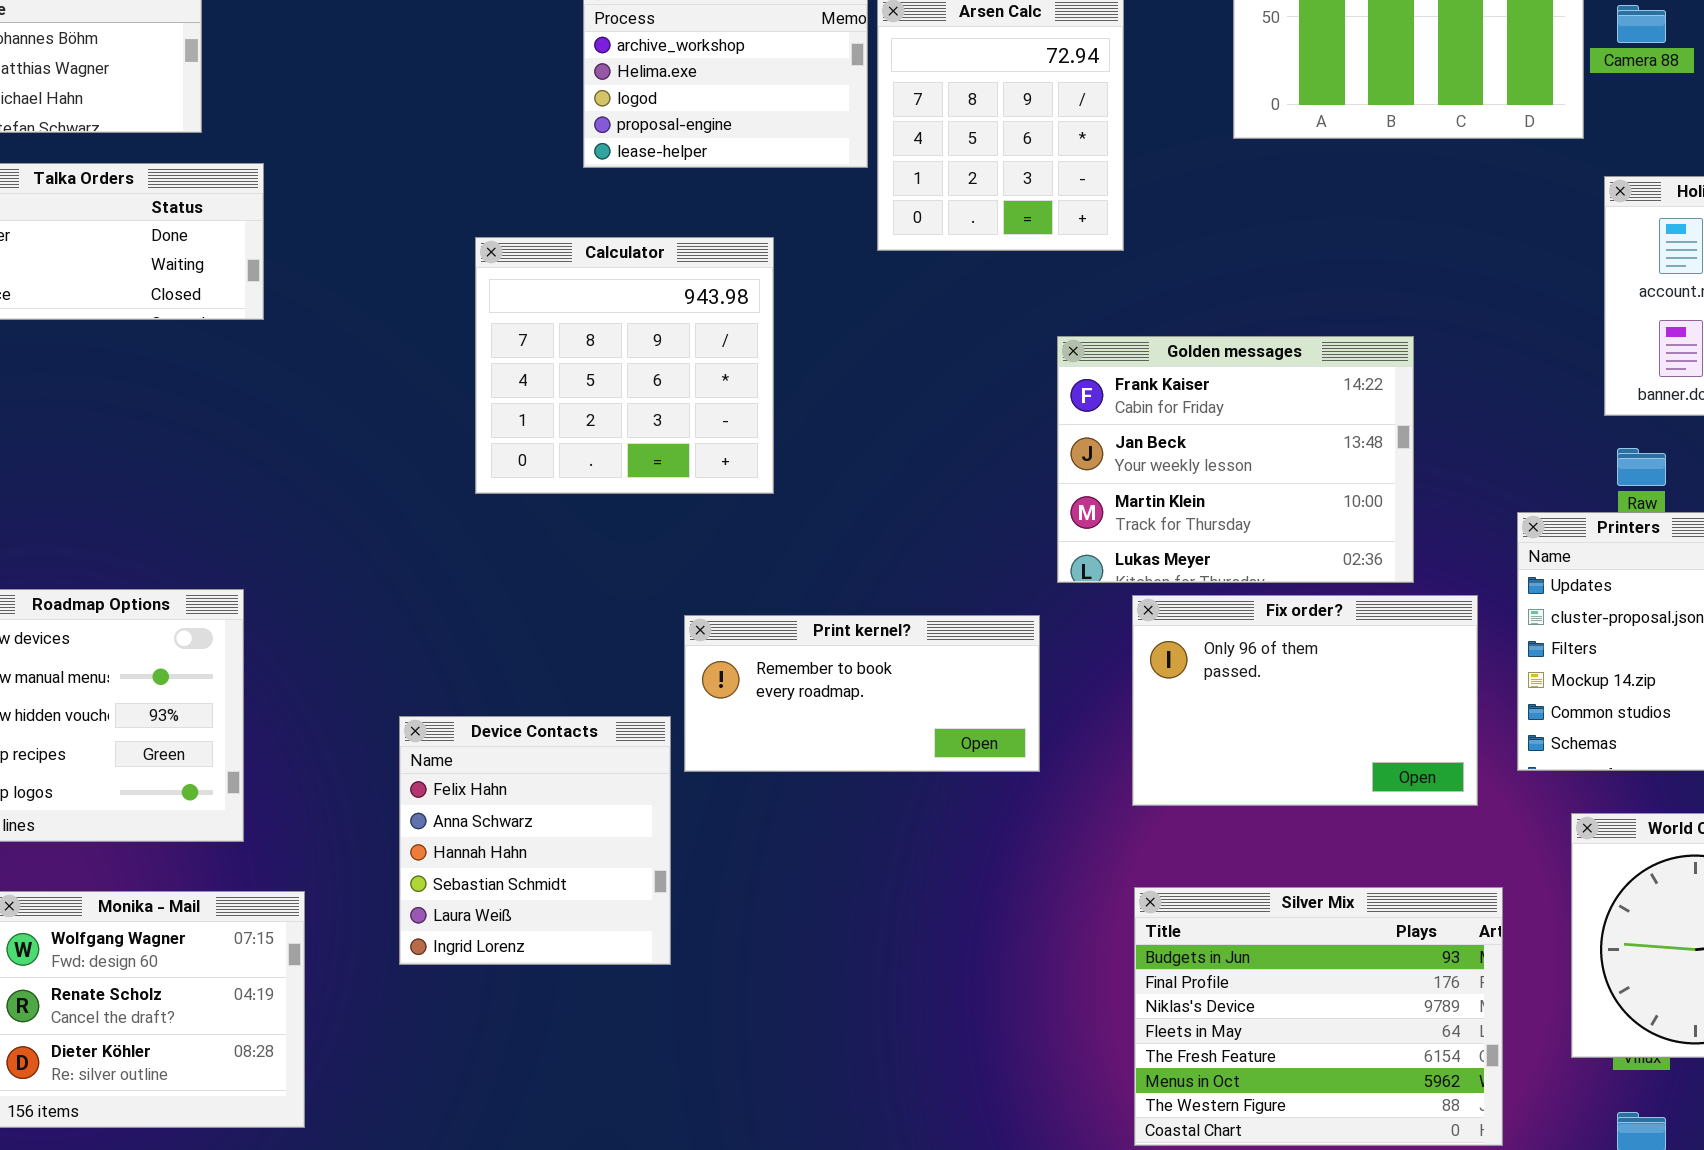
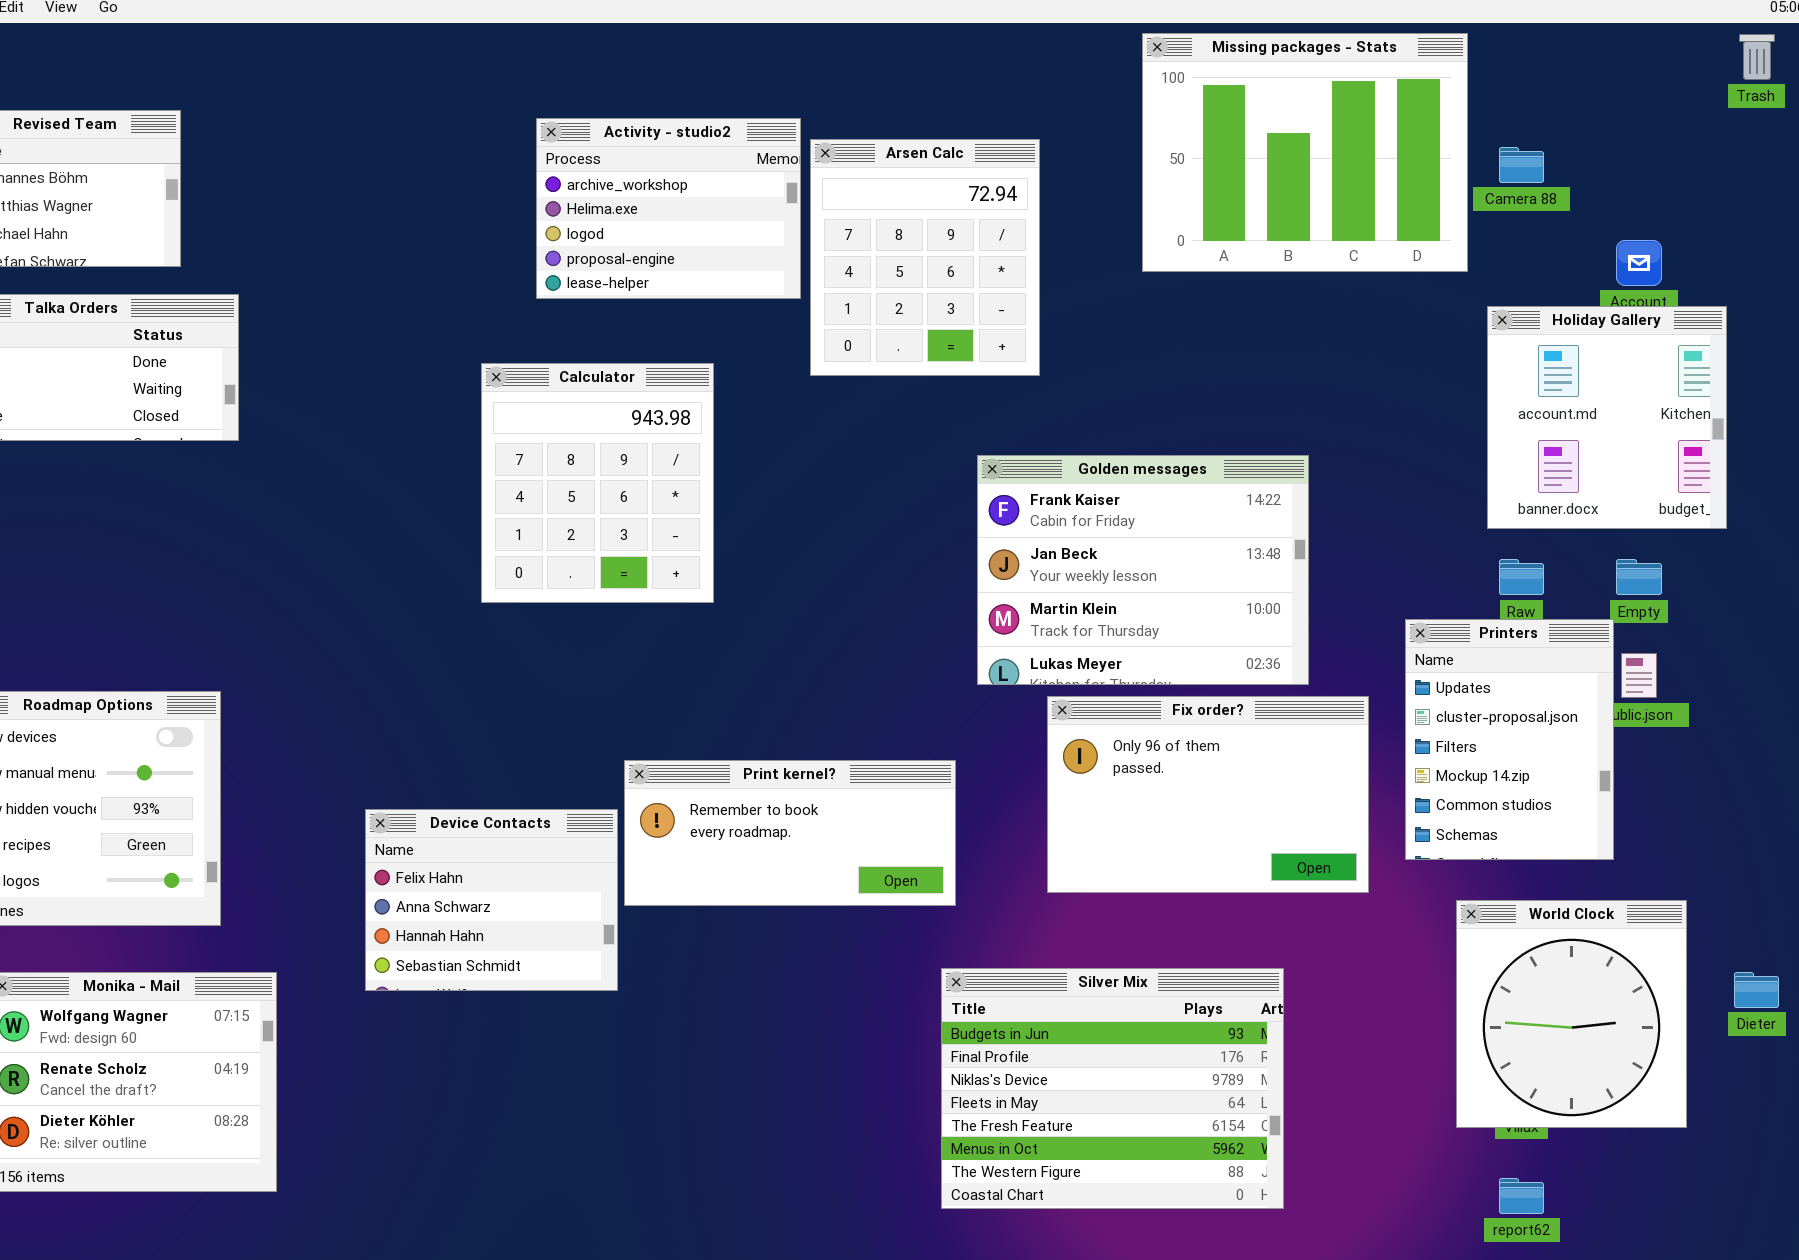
Calculator: [475,237,774,494] -> [481,363,714,603], resized
Print kernel?: [684,615,1040,772] -> [624,760,956,906], moved
Device Contacts: [399,716,671,965] -> [365,809,618,991], resized
Silver Mix: [1134,887,1503,1146] -> [941,968,1284,1209], moved

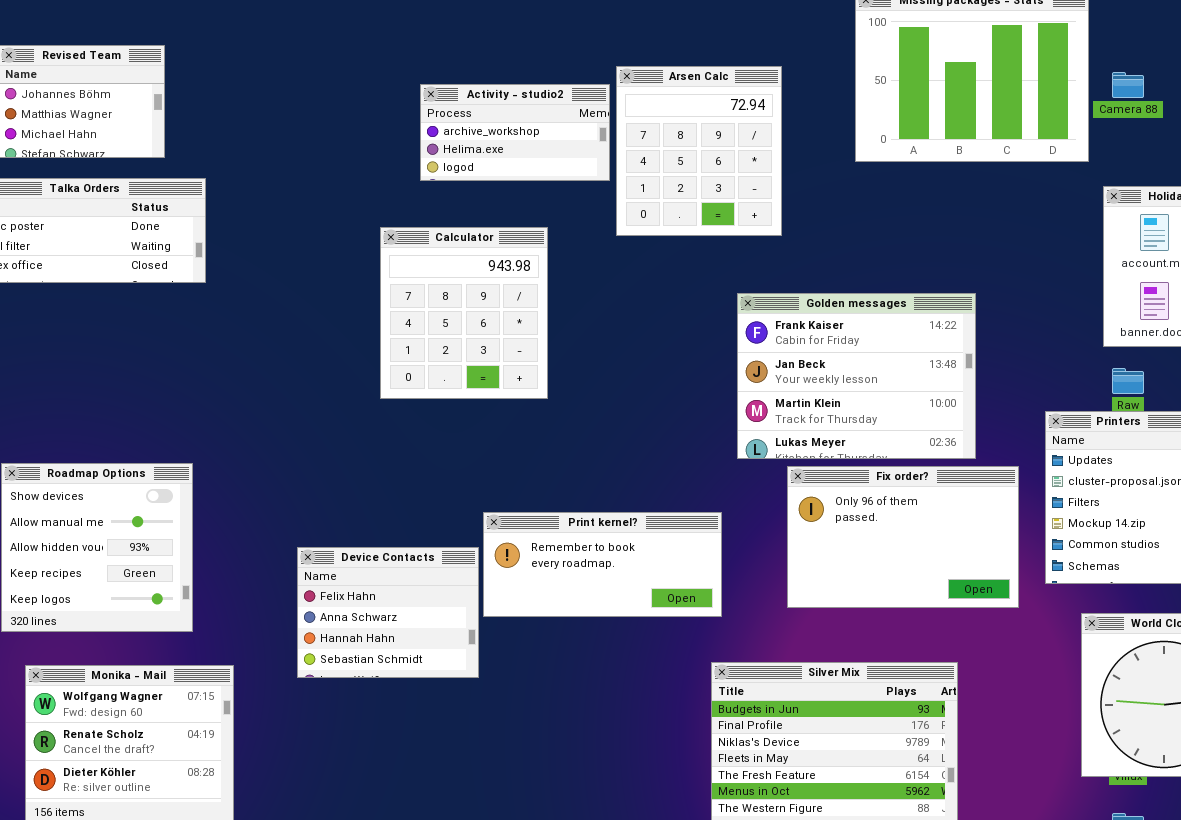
Activity - studio2: [536,118,801,299] -> [420,84,610,181], resized

